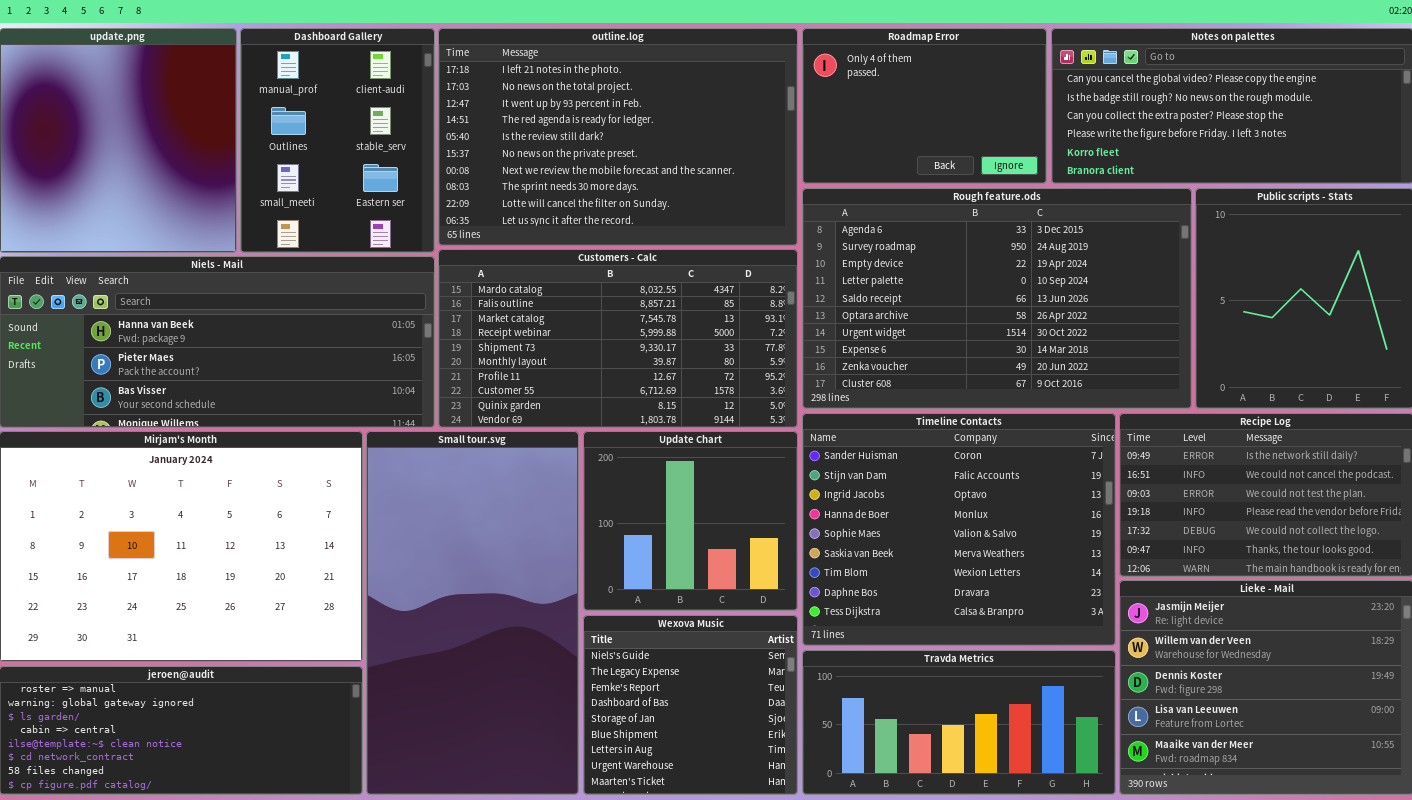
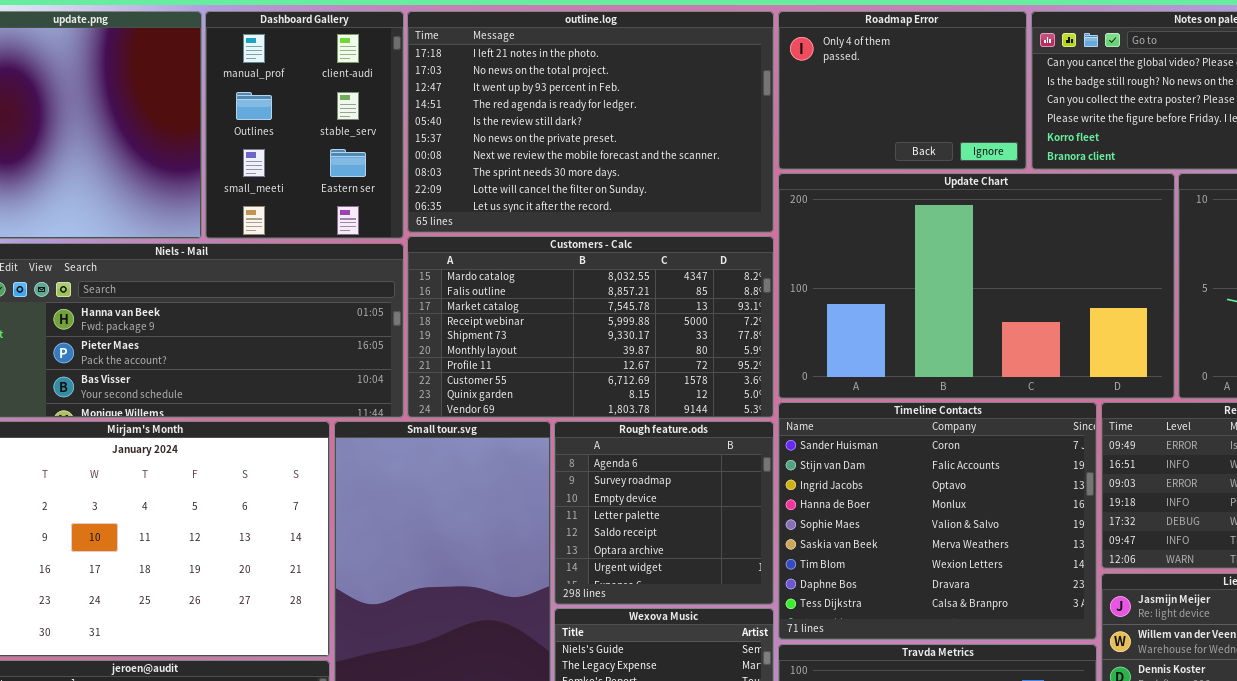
Rough feature.ods: [802,188,1192,409] -> [554,421,774,605], moved, resized
Update Chart: [583,431,798,611] -> [778,173,1175,399], moved, resized

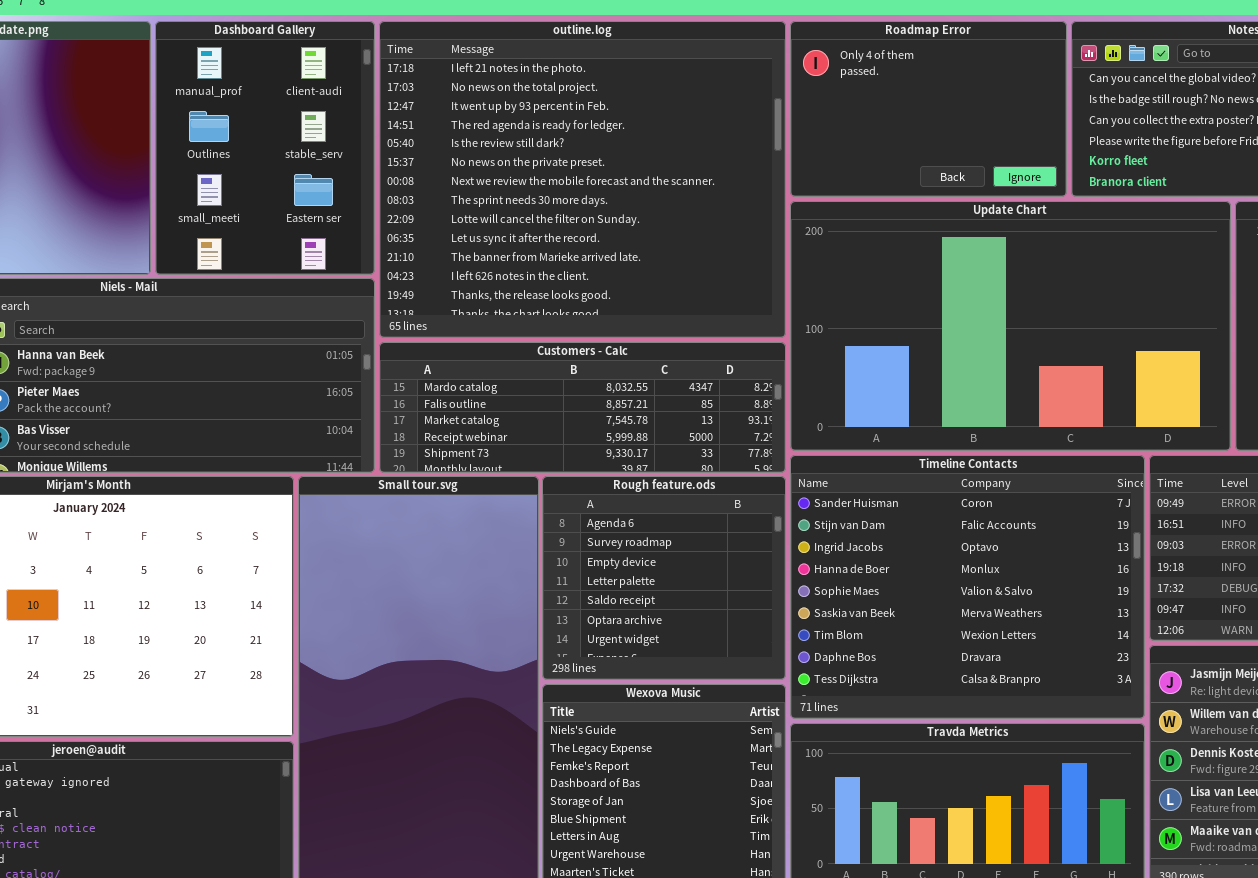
outline.log: [407,11,774,233] -> [379,21,786,338], resized
Customers - Calc: [407,236,774,418] -> [379,342,786,473], resized

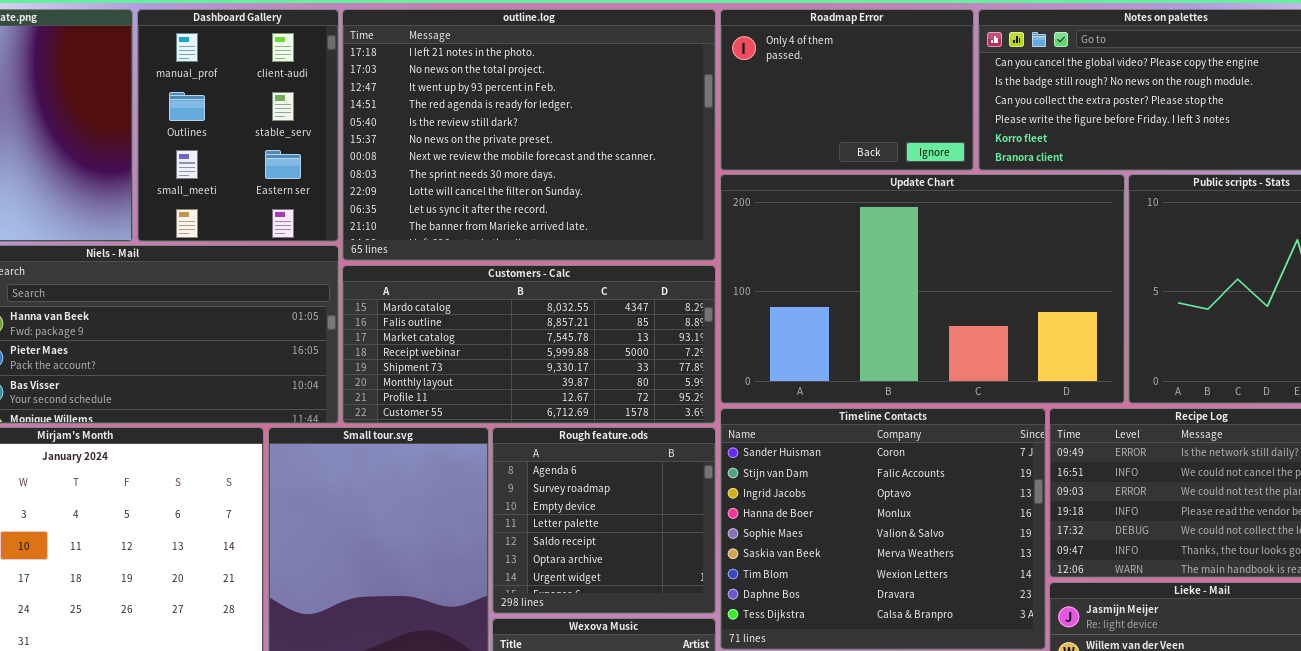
outline.log: [379,21,786,338] -> [342,9,716,261], resized
Customers - Calc: [379,342,786,473] -> [342,265,716,424], resized

